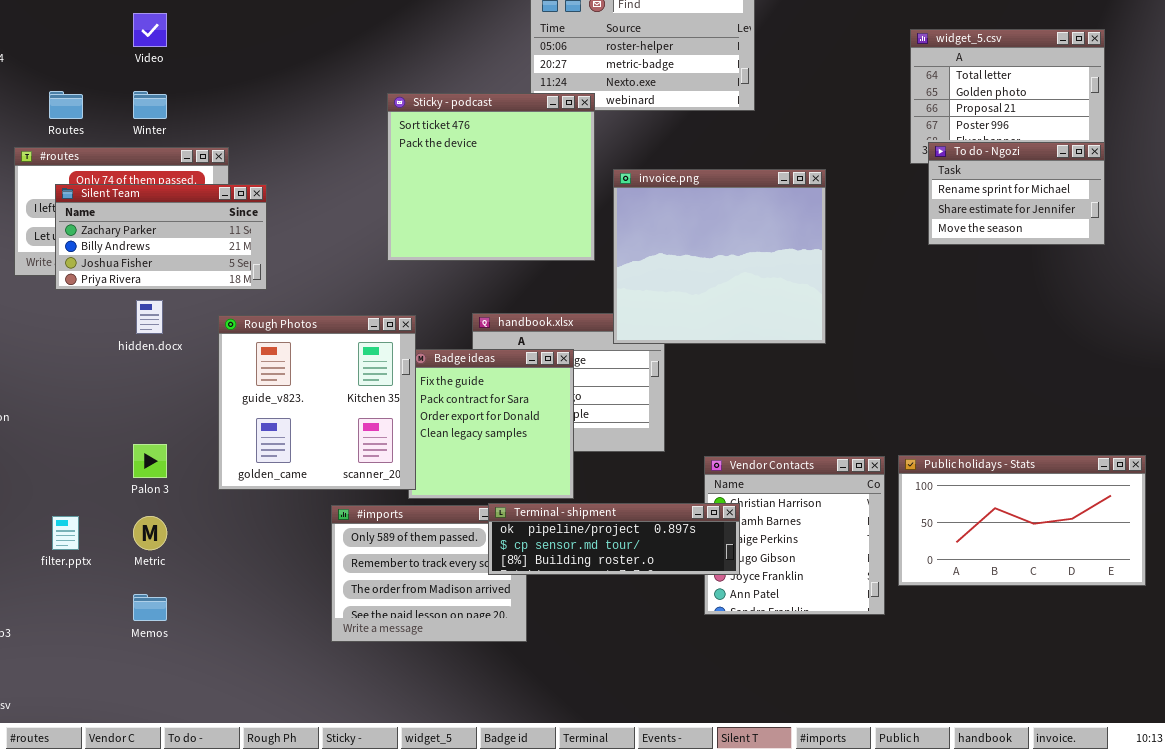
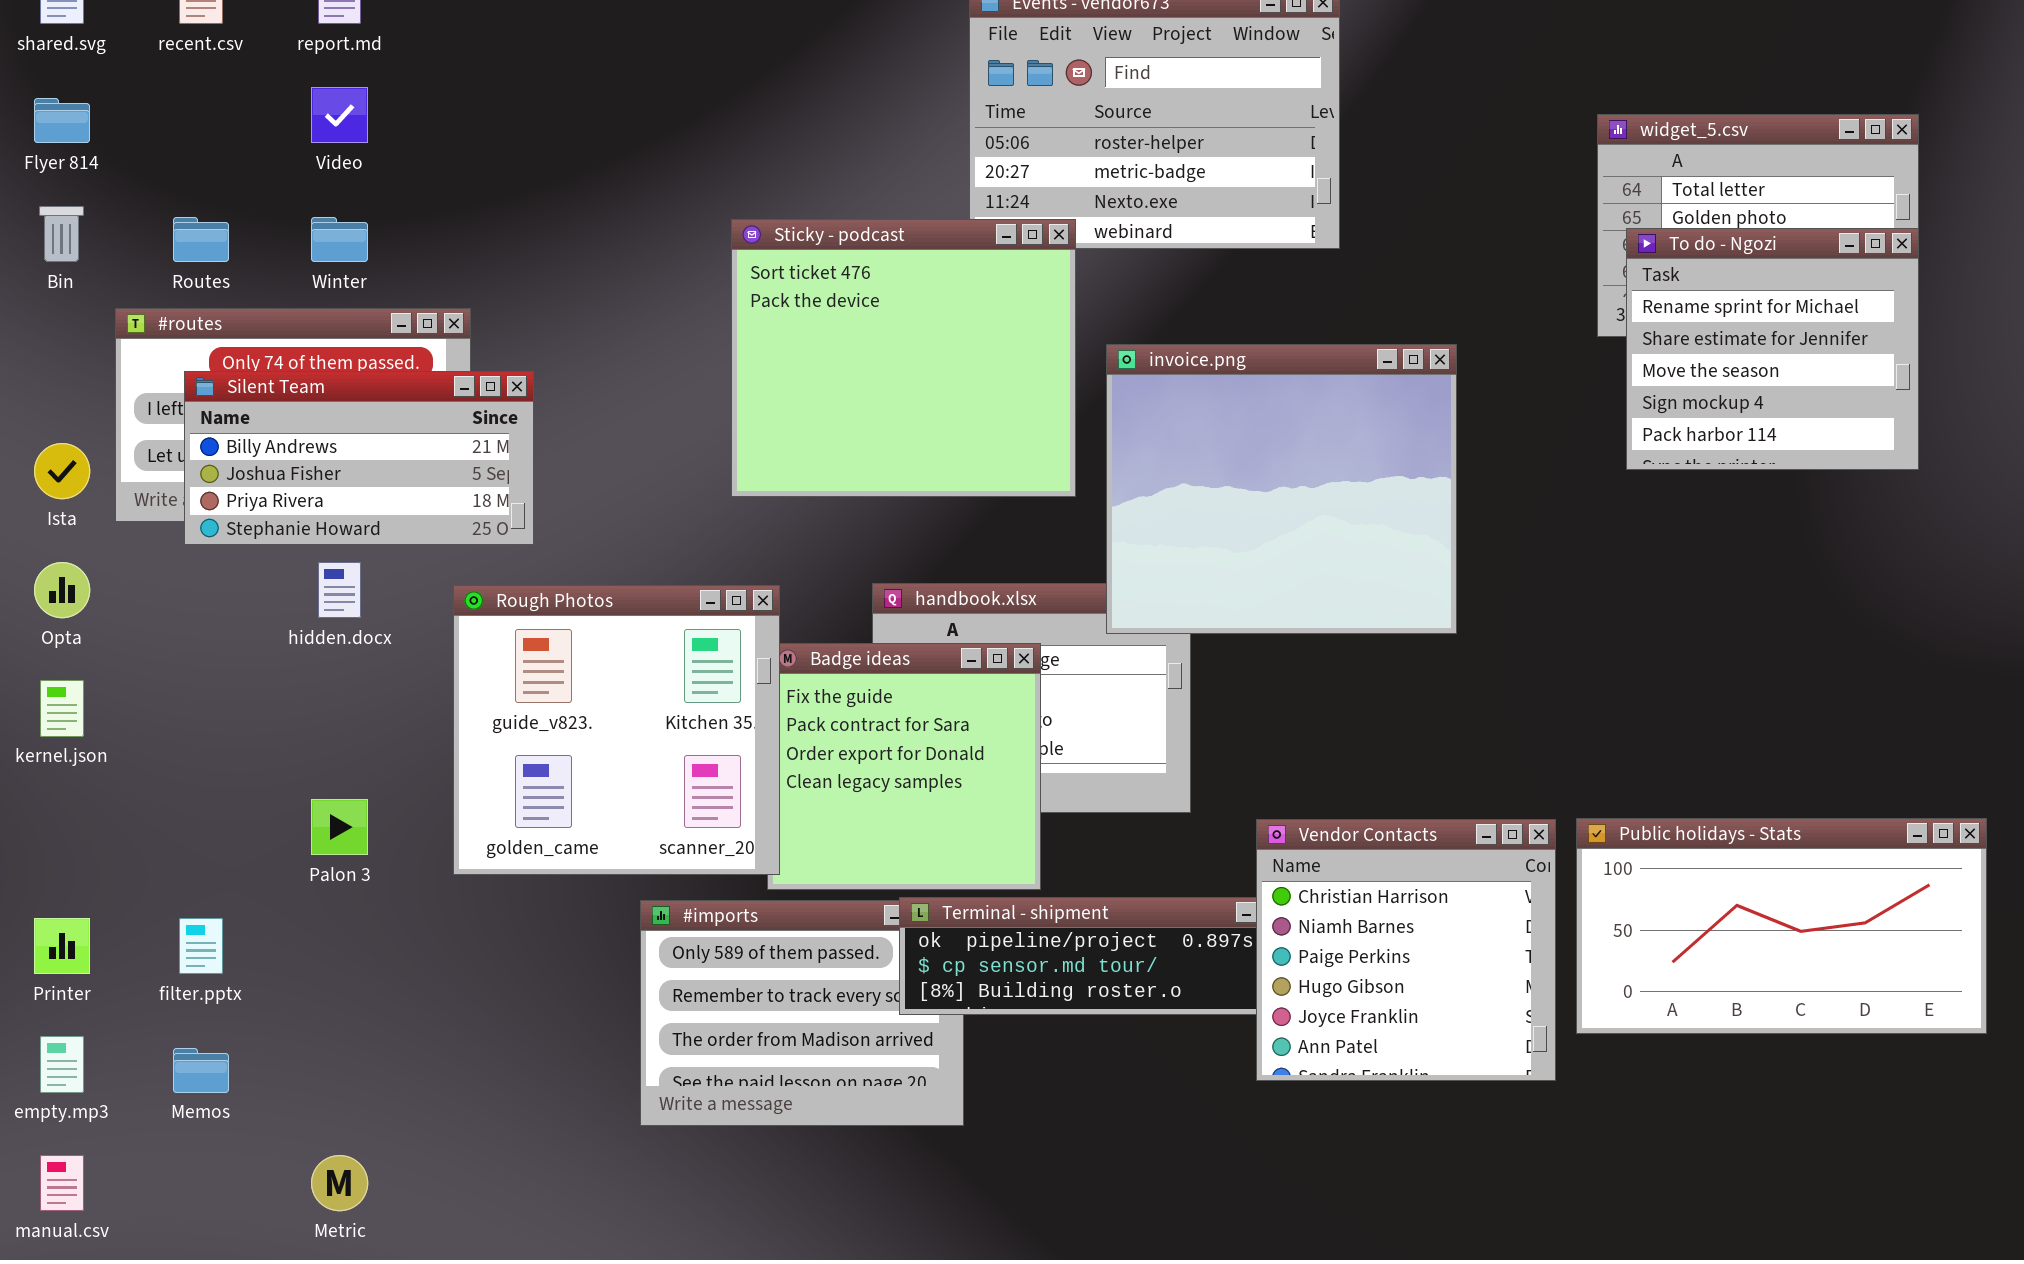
To do - Ngozi: [928,142,1105,245] -> [1626,228,1919,470], resized
Silent Team: [55,184,267,290] -> [184,371,534,545], scrolled down 1 row
Vendor Contacts: [704,456,885,615] -> [1256,819,1556,1081], raised
Metric: [133,516,167,550] -> [311,1155,368,1211], moved
Memos: [133,594,167,621] -> [173,1048,229,1093], moved

